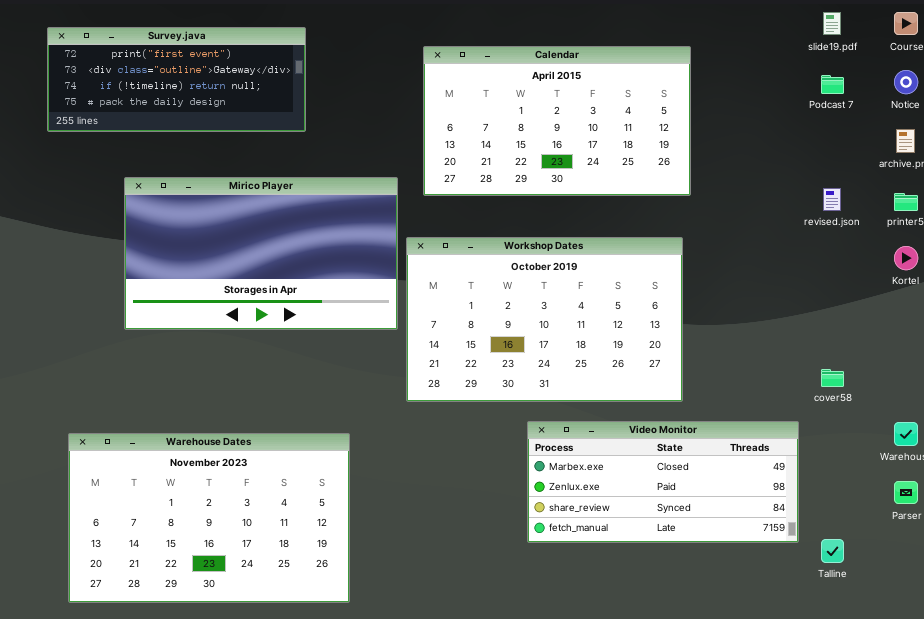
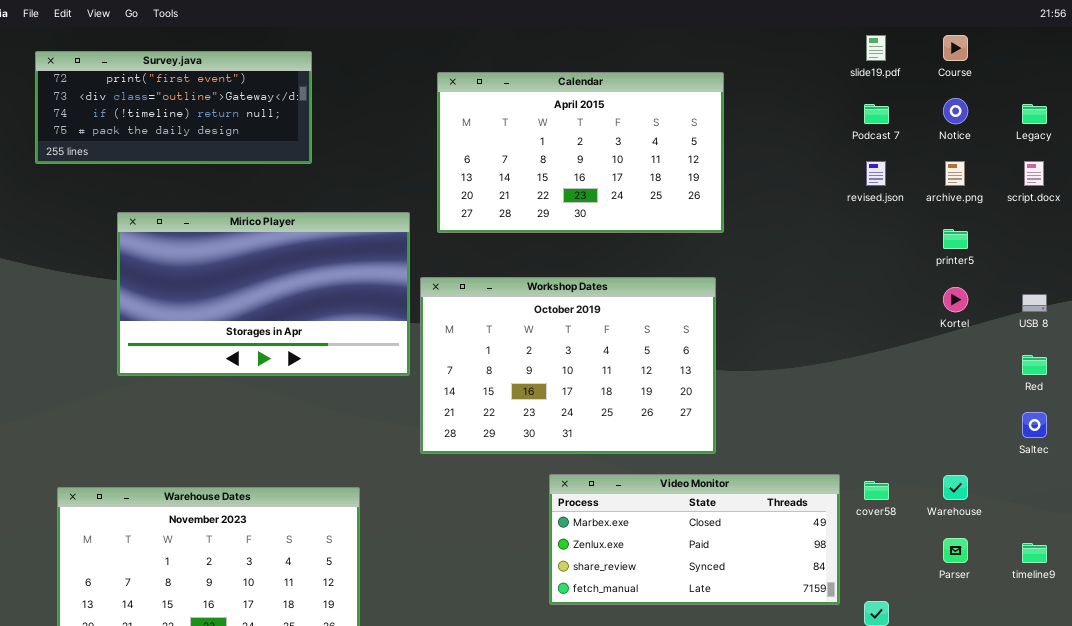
revised.json: [823,188,841,211] -> [866,161,886,186], moved
cover58: [821,369,844,387] -> [864,481,889,500], moved

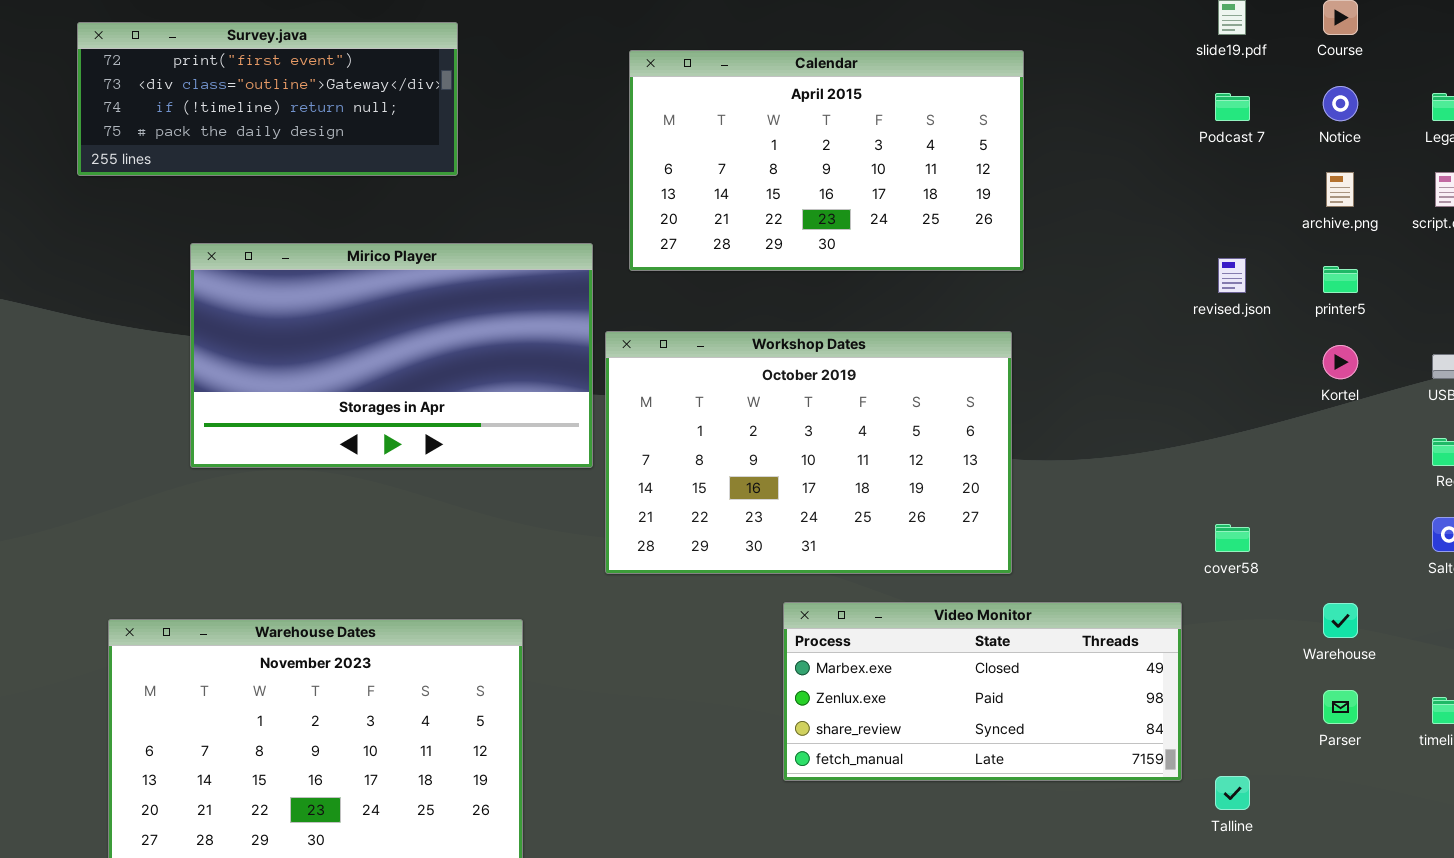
revised.json: [866,161,886,186] -> [1218,258,1246,293], moved
cover58: [864,481,889,500] -> [1215,524,1250,552], moved

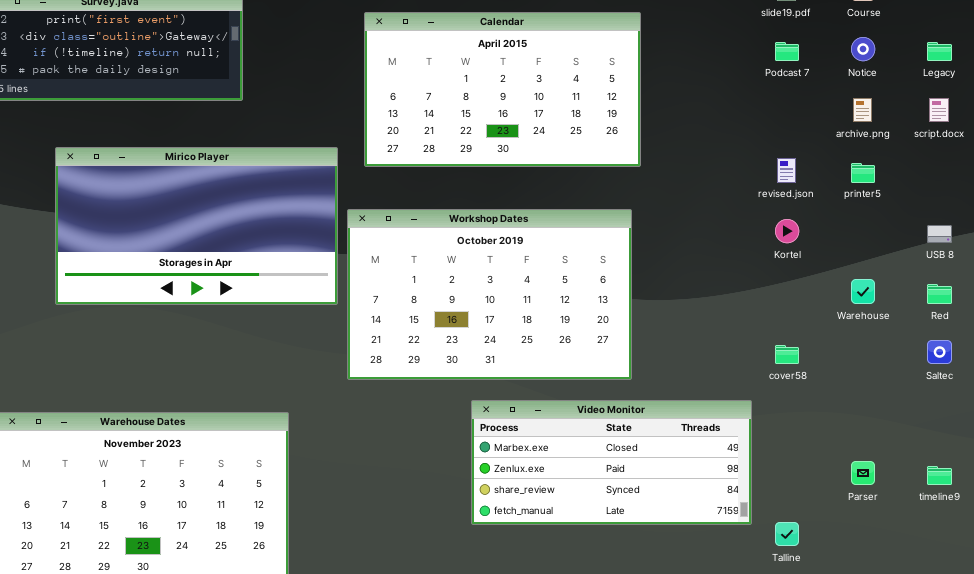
Kortel: [1323,345,1358,379] -> [775,219,799,243], moved
Warehouse: [1323,603,1358,638] -> [851,279,875,304], moved

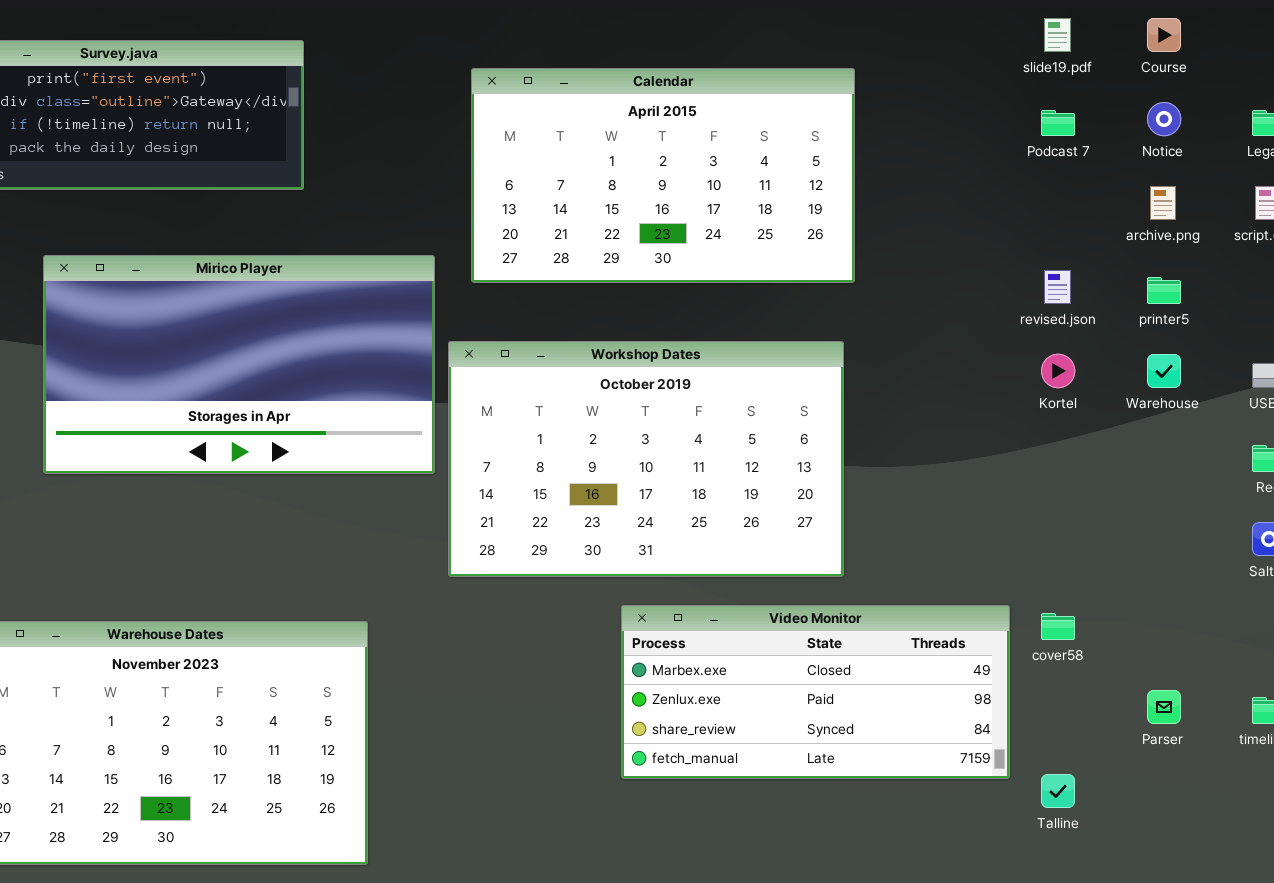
Warehouse: [851,279,875,304] -> [1147,354,1181,388], moved
cover58: [775,345,799,364] -> [1041,613,1075,640], moved

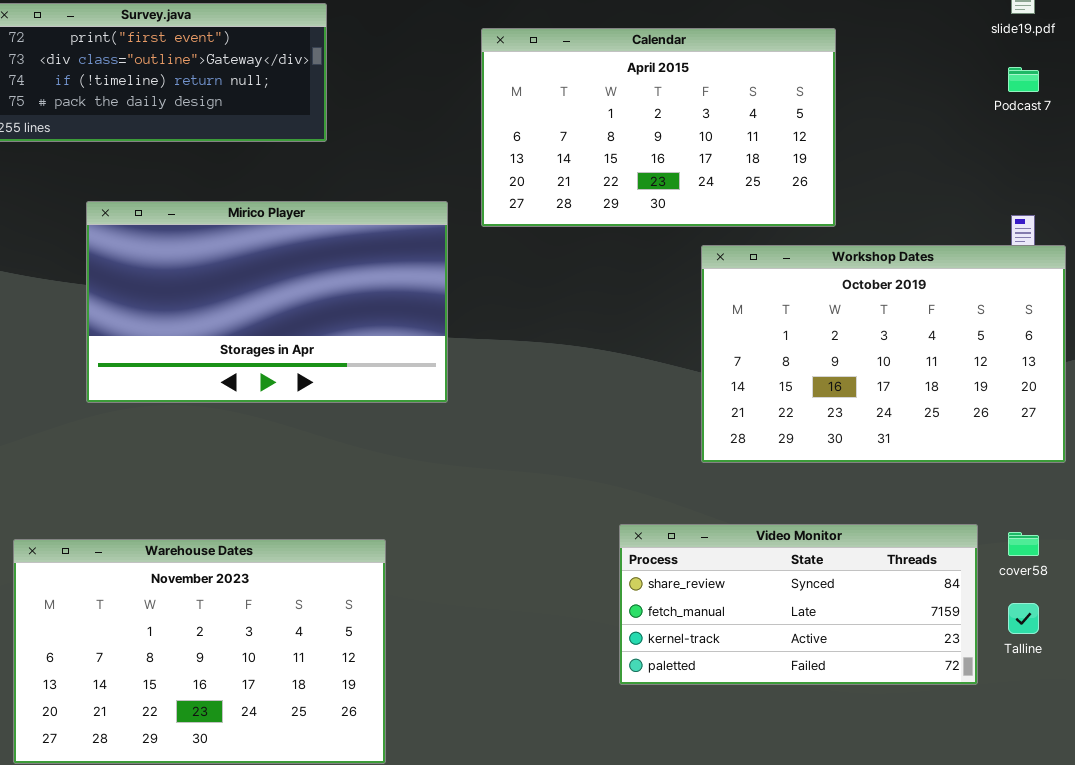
Workshop Dates: [448,341,844,577] -> [701,245,1066,463], moved
Video Monitor: [621,605,1010,779] -> [619,524,978,685], scrolled down 2 rows
Talline: [1041,774,1075,808] -> [1008,603,1039,634], moved

